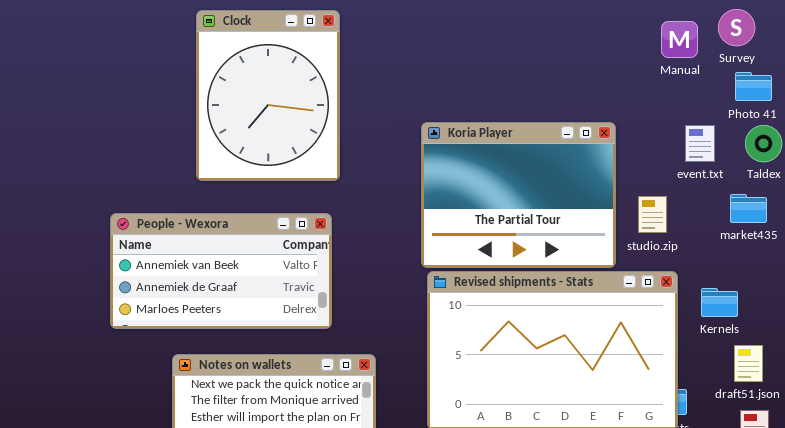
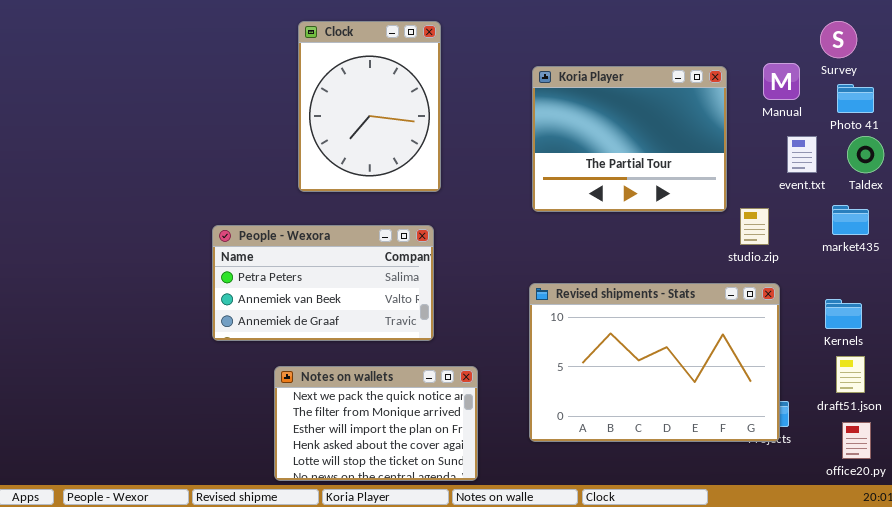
Manual: [661,21,698,58] -> [763,63,800,100], moved
Koria Player: [421,122,616,268] -> [532,66,727,212], moved
People - Wexora: [110,213,332,329] -> [212,225,434,341], scrolled up 1 row
Kernels: [701,288,738,317] -> [825,299,862,329], moved

